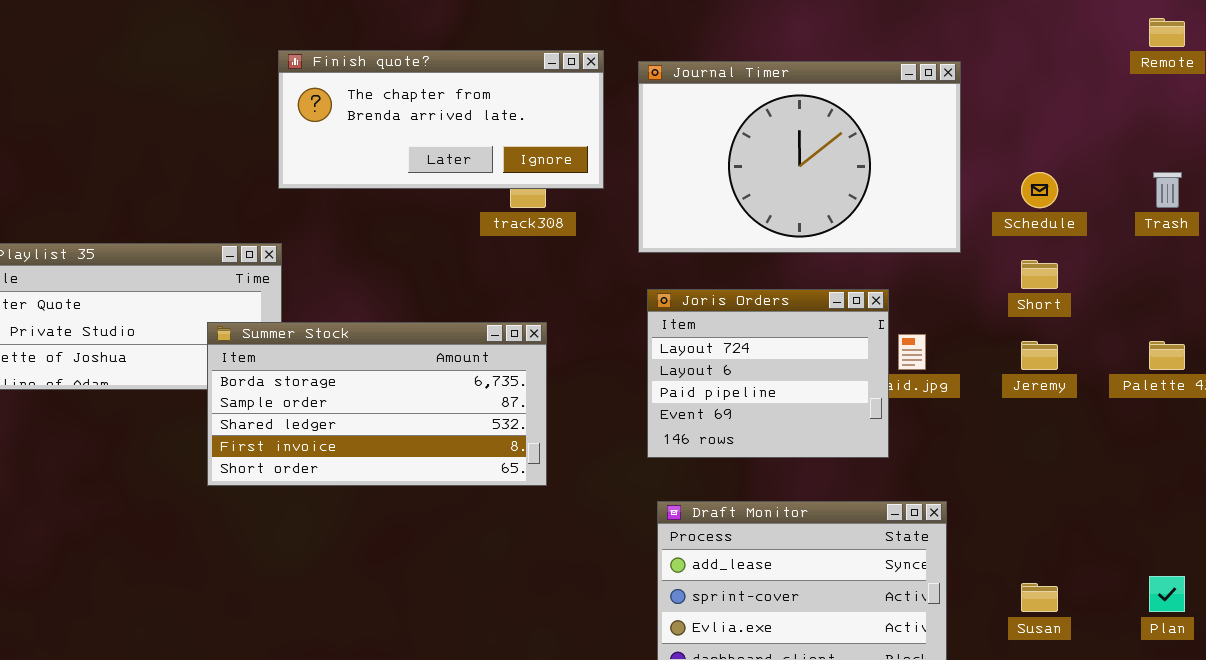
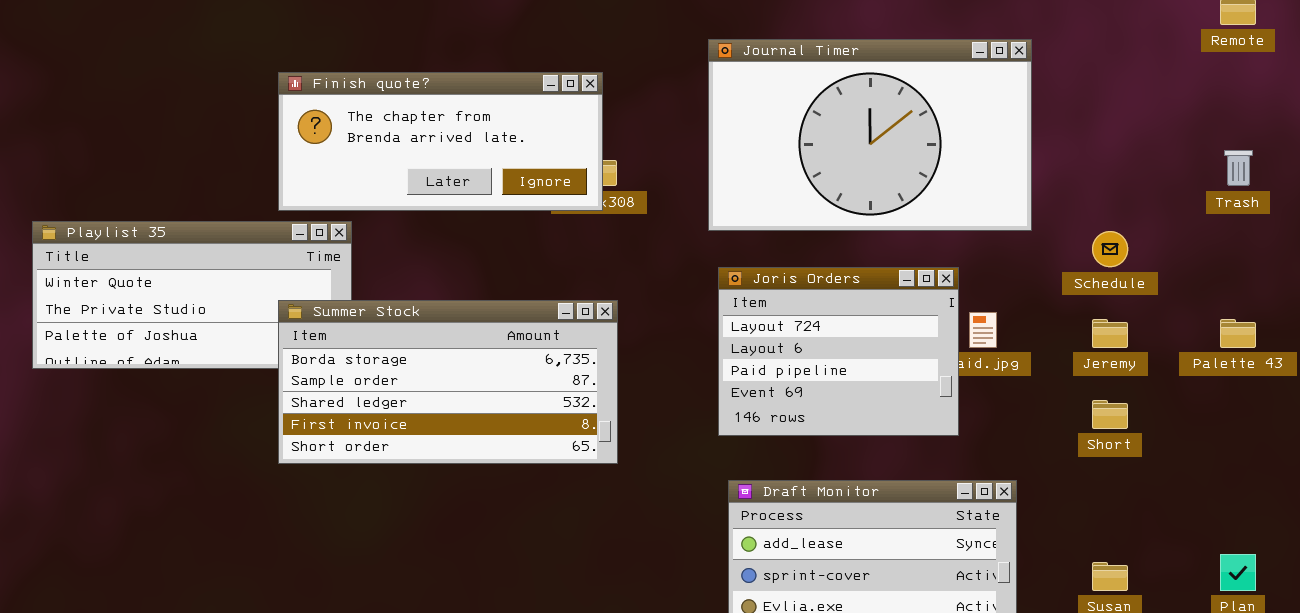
Finish quote?: [278,50,604,189] -> [278,72,603,211], moved
Schedule: [1021,172,1058,208] -> [1092,231,1128,267], moved
Short: [1021,260,1058,289] -> [1092,400,1128,429], moved

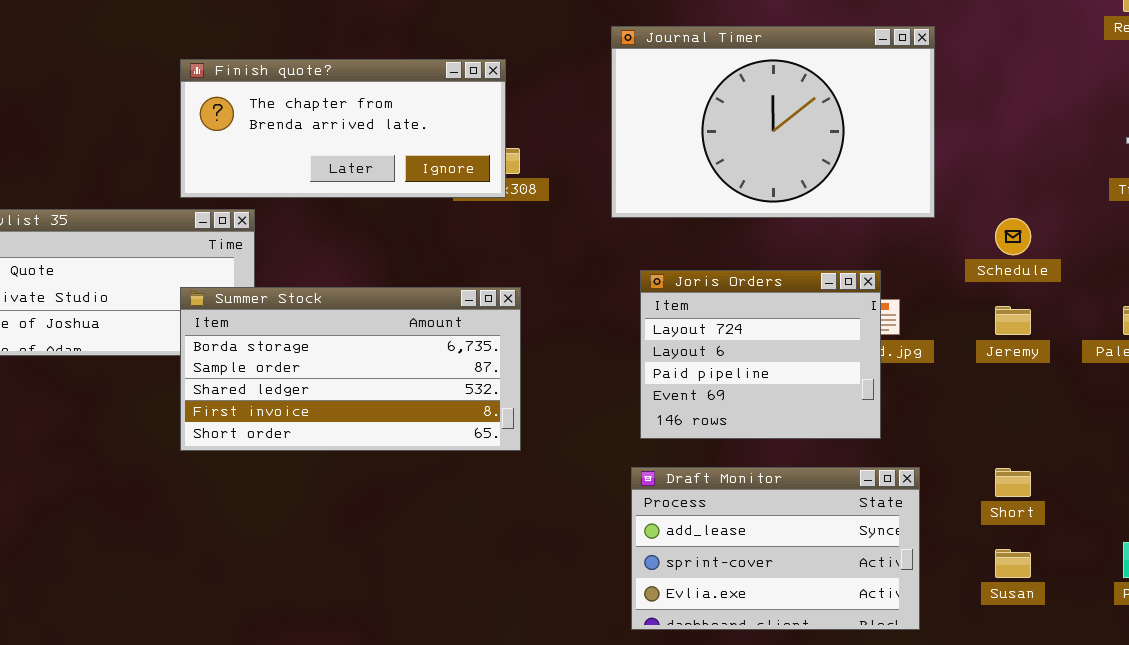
Joris Orders: [718,267,959,436] -> [640,270,881,439], moved
Short: [1092,400,1128,429] -> [995,468,1031,497], moved

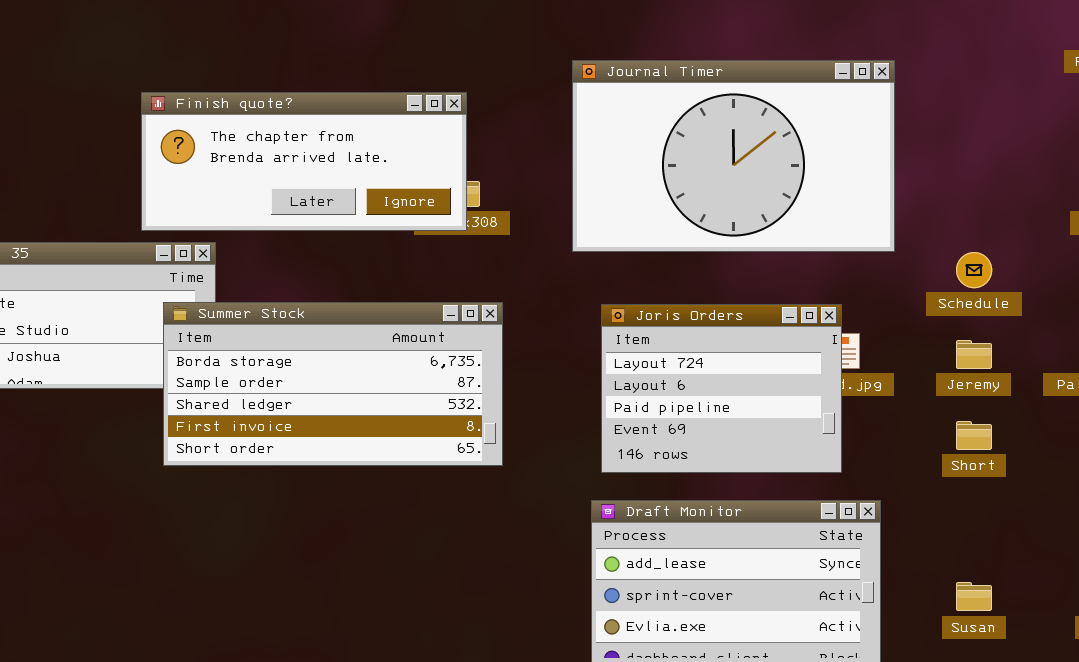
Summer Stock: [180,287,521,451] -> [163,302,503,466], moved
Short: [995,468,1031,497] -> [956,421,992,450], moved

